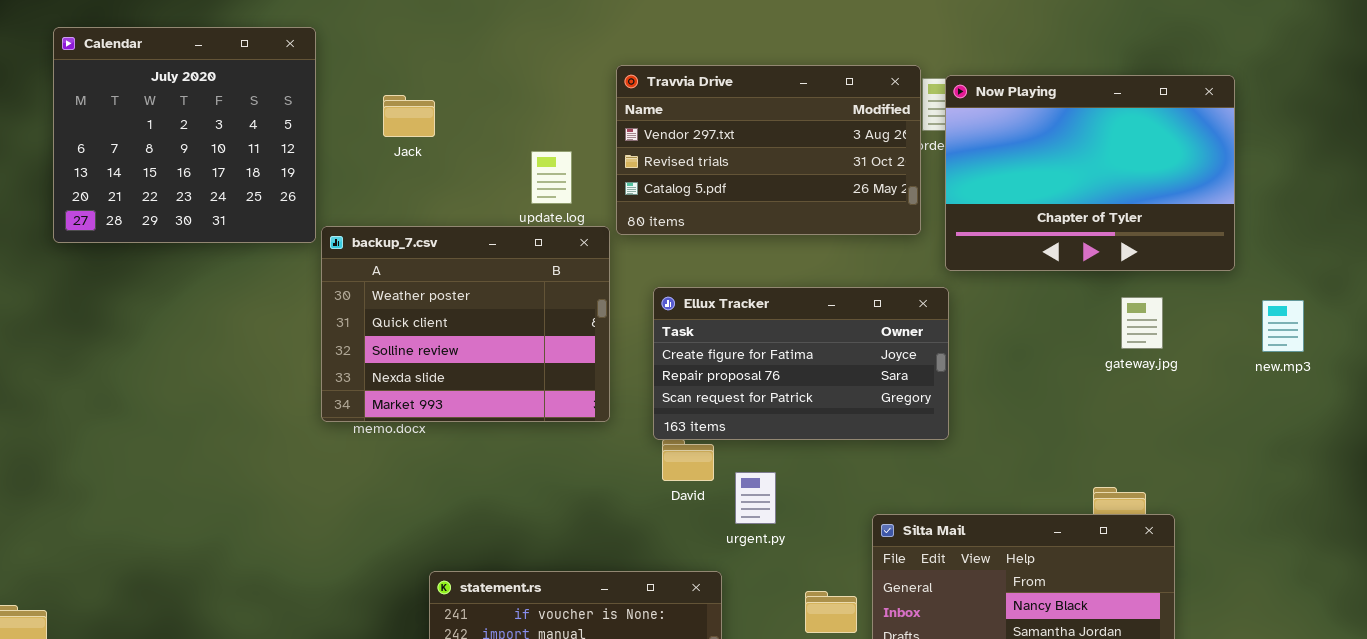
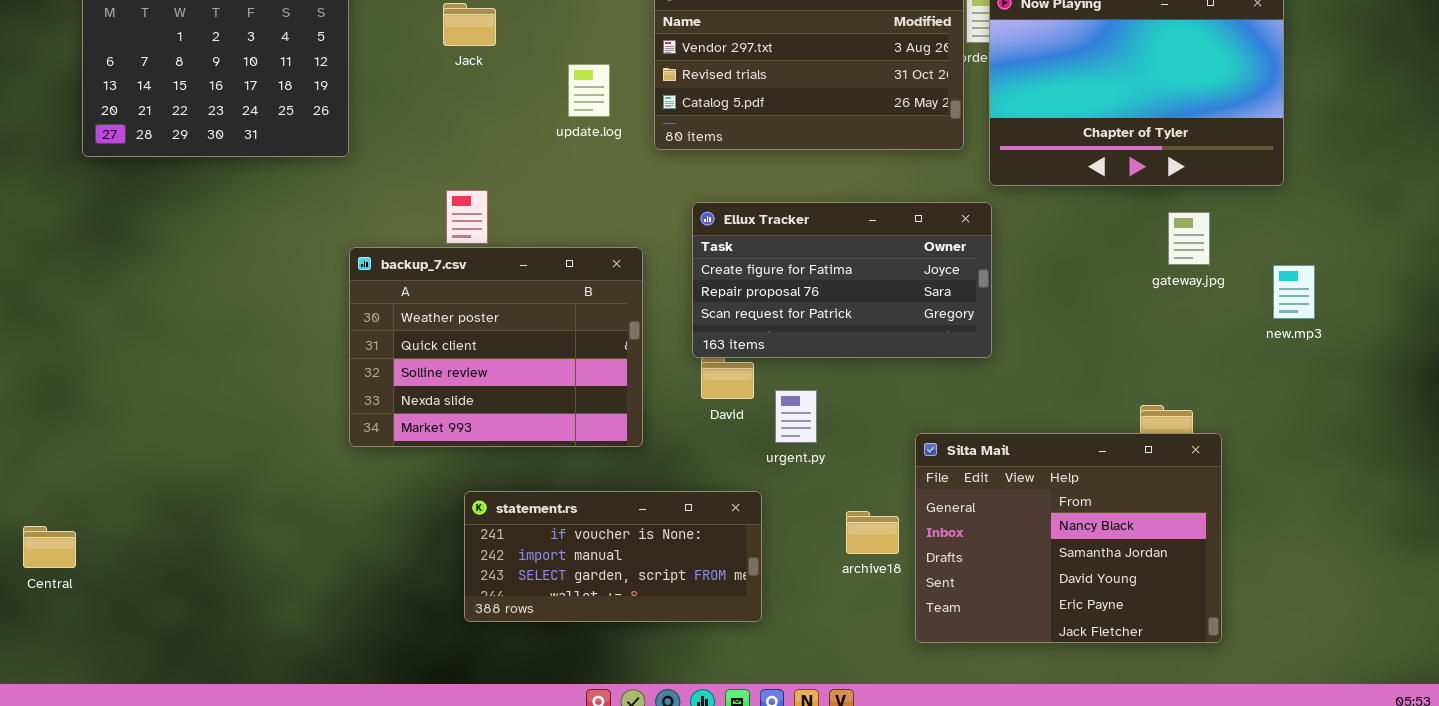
Jack: [383,95,435,137] -> [443,3,496,46], moved
backup_7.csv: [321,226,610,422] -> [349,247,643,447], moved
new.mp3: [1262,300,1304,352] -> [1273,265,1315,319], moved

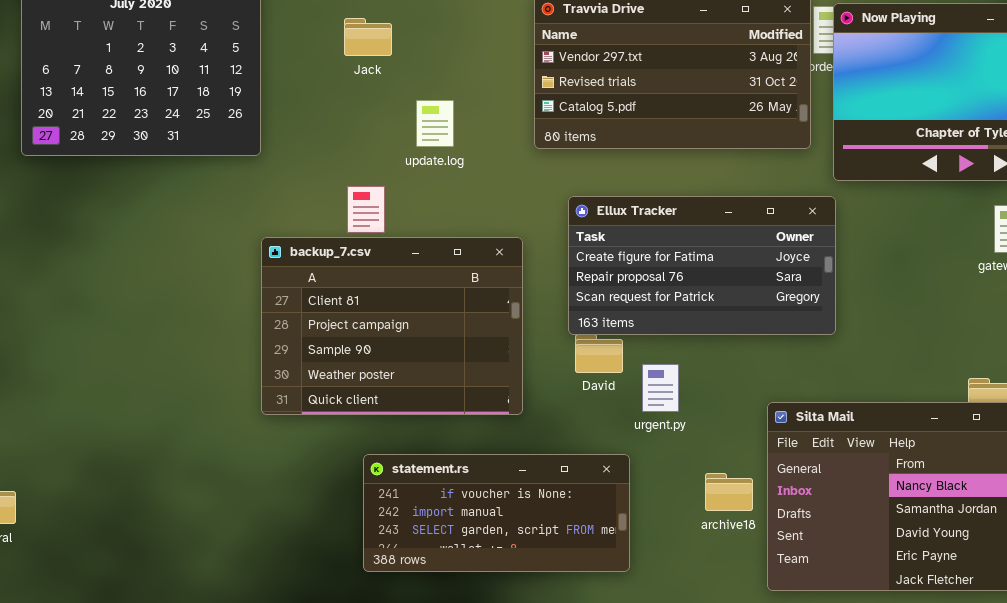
update.log: [568,64,610,117] -> [416,100,454,147], moved
backup_7.csv: [349,247,643,447] -> [261,237,523,415], scrolled up 3 rows

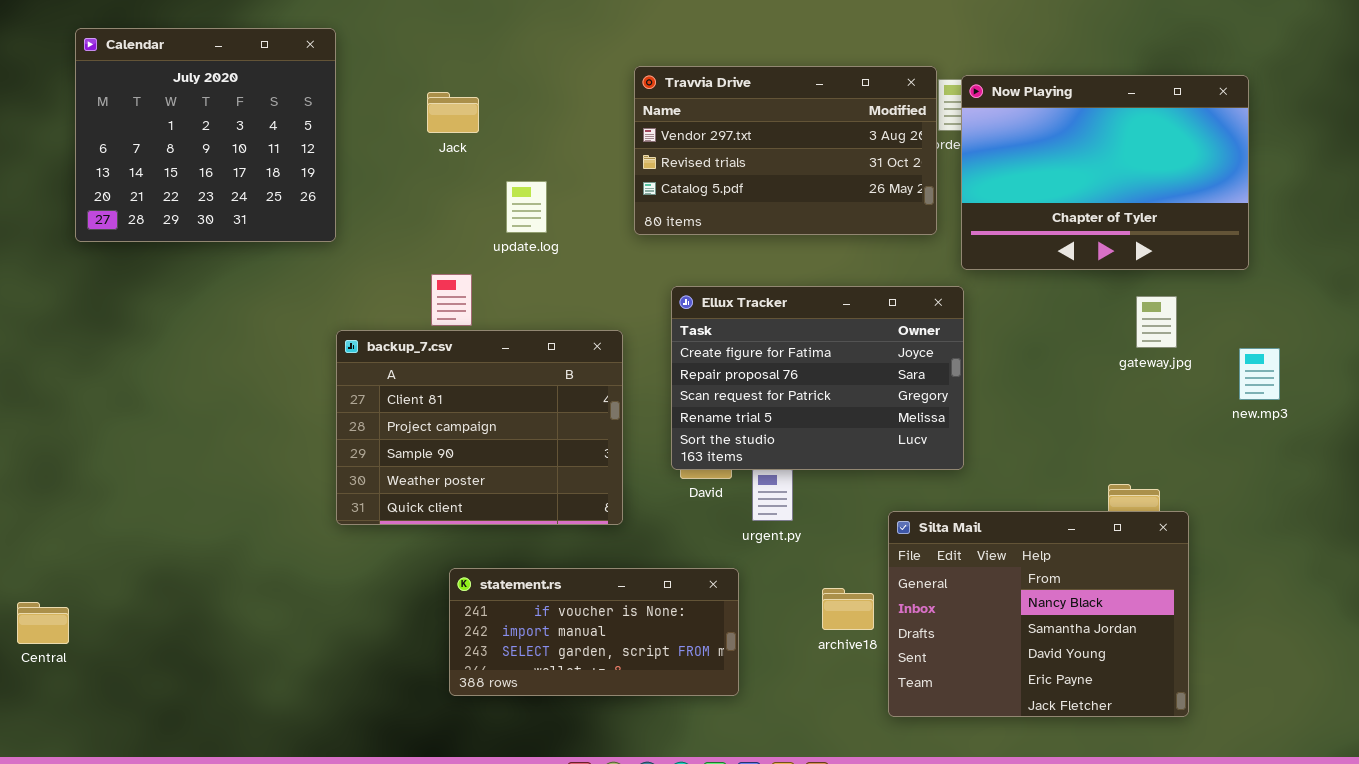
Ellux Tracker: [568,196,836,335] -> [671,286,964,470], resized

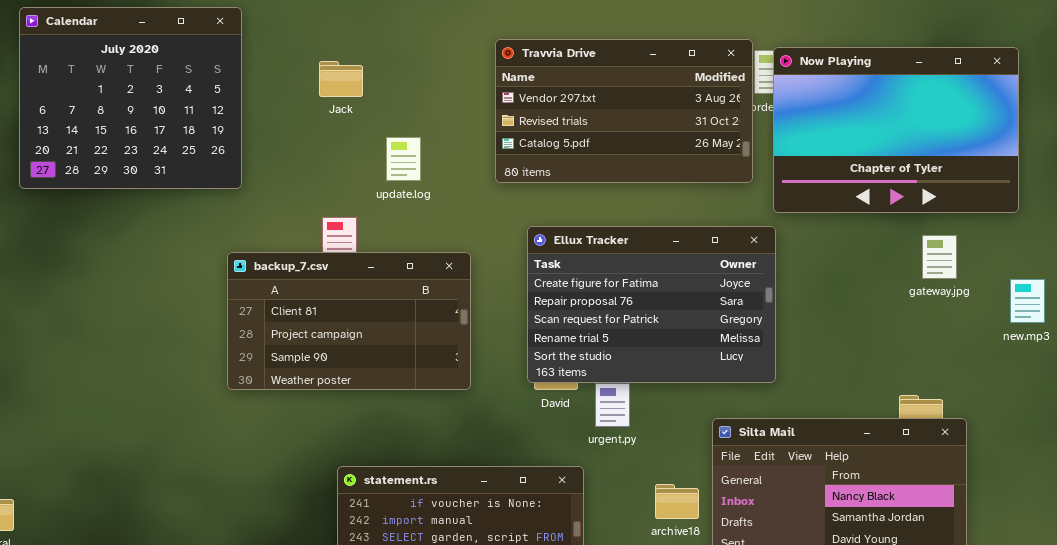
backup_7.csv: [336,330,623,525] -> [227,252,471,390], moved, resized

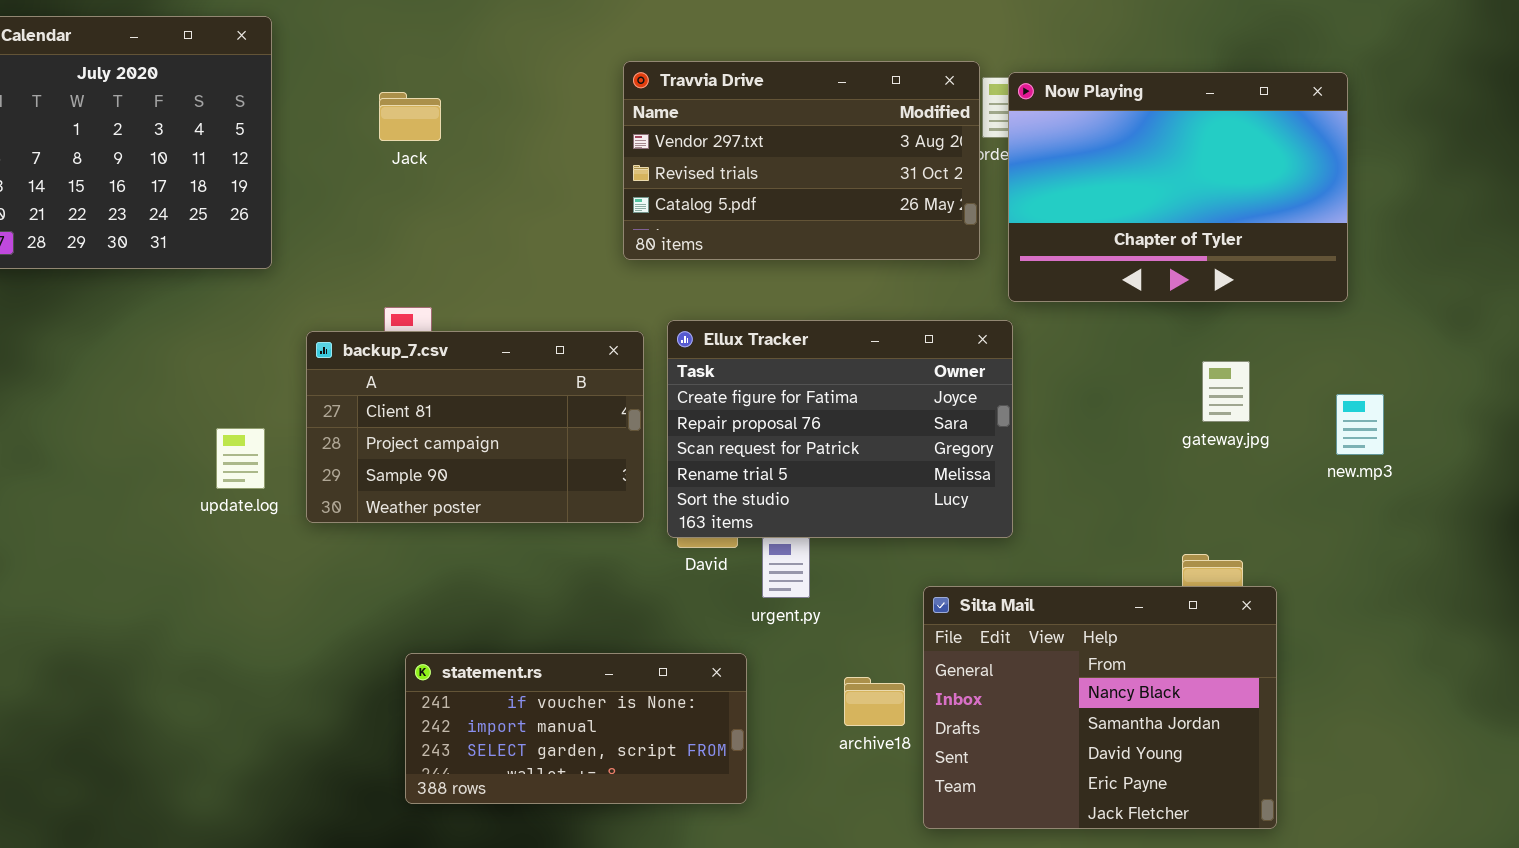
update.log: [386,137,421,181] -> [216,428,265,489], moved
gateway.jpg: [922,235,957,279] -> [1202,361,1250,422], moved
backup_7.csv: [227,252,471,390] -> [306,331,644,523], moved

